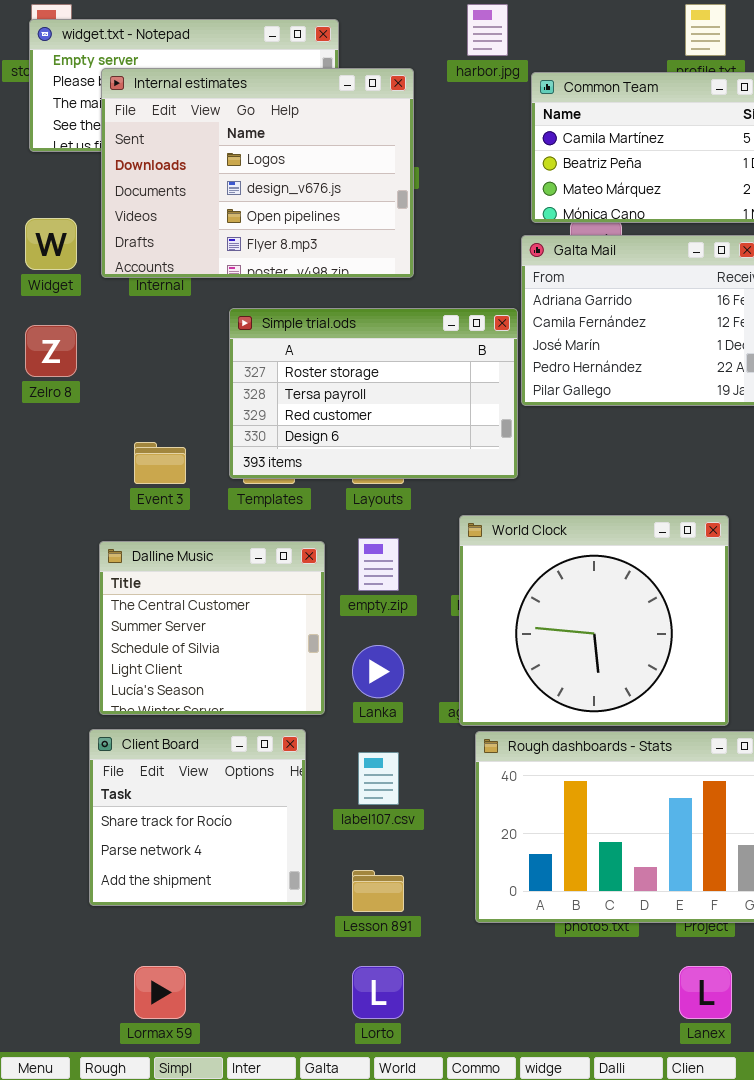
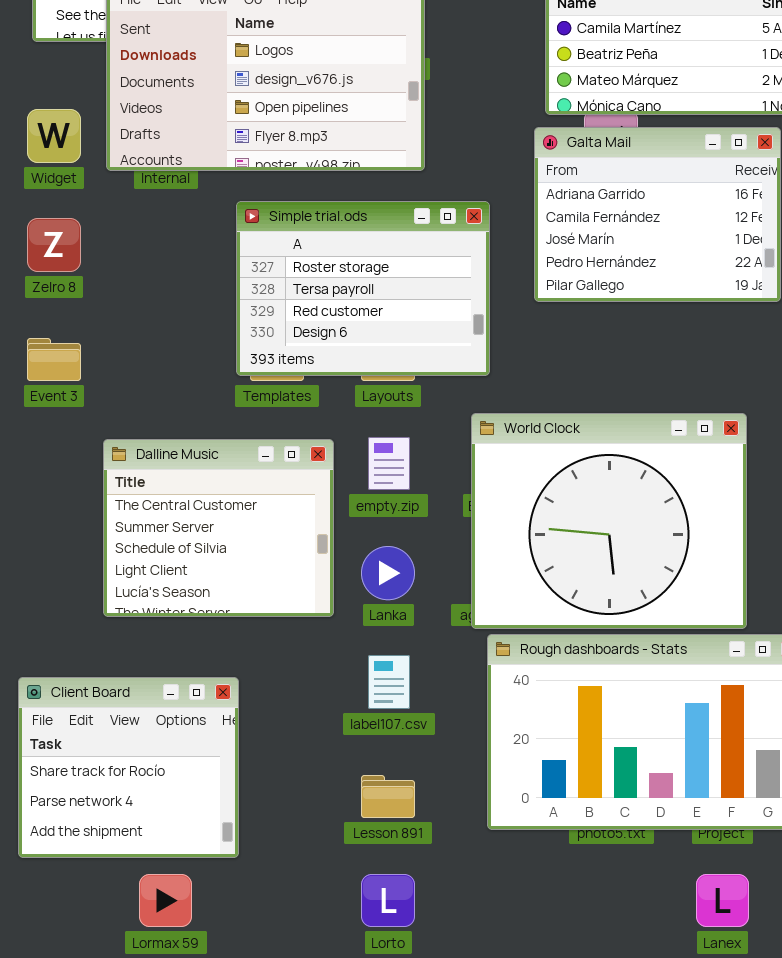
Simple trial.ods: [229,308,518,479] -> [236,201,490,376], resized
Event 3: [134,442,186,484] -> [27,338,81,381], moved
Client Board: [89,729,306,906] -> [18,677,239,858], moved

